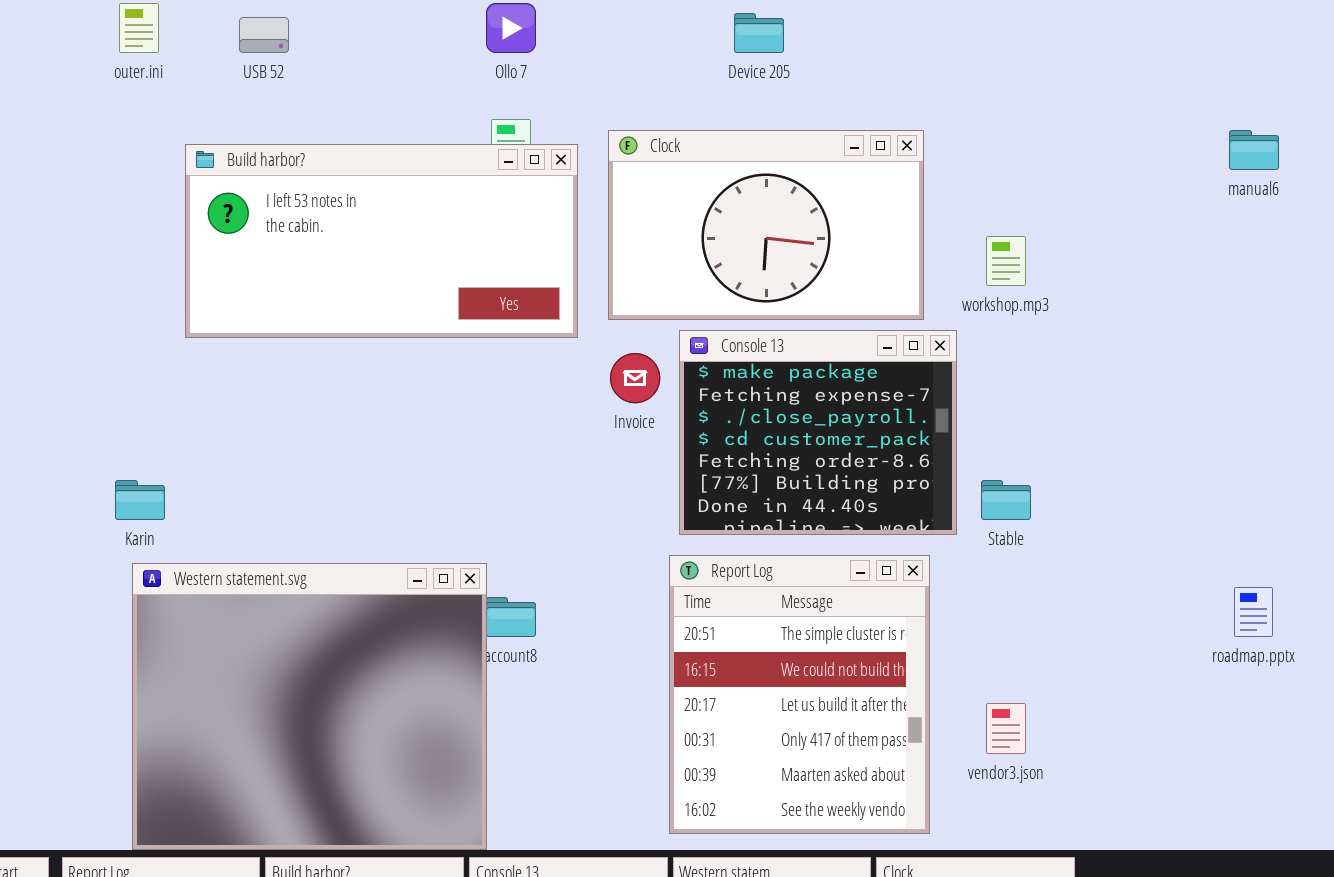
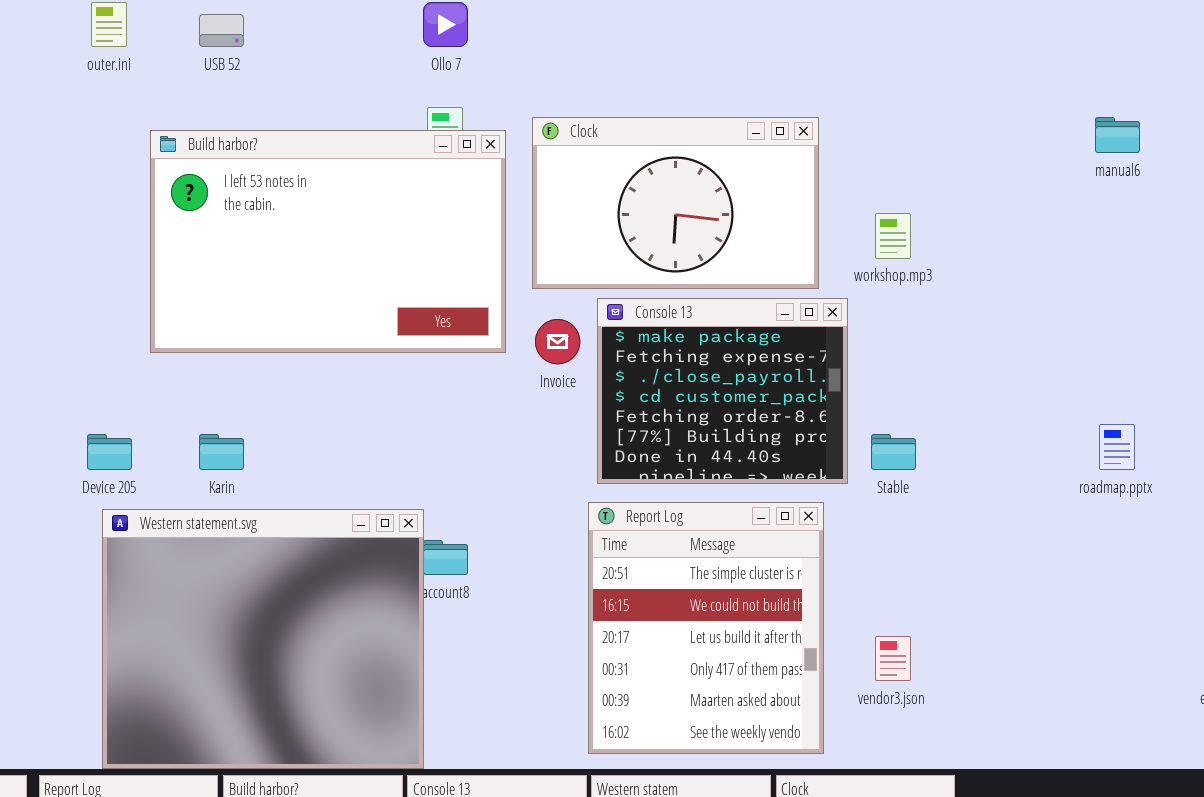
Device 205: [734,13,784,53] -> [87,434,132,470], moved
Build harbor?: [185,144,578,338] -> [150,130,506,353], resized
Karin: [115,480,165,520] -> [199,434,244,470], moved
roadmap.pptx: [1234,587,1273,637] -> [1099,424,1135,470], moved

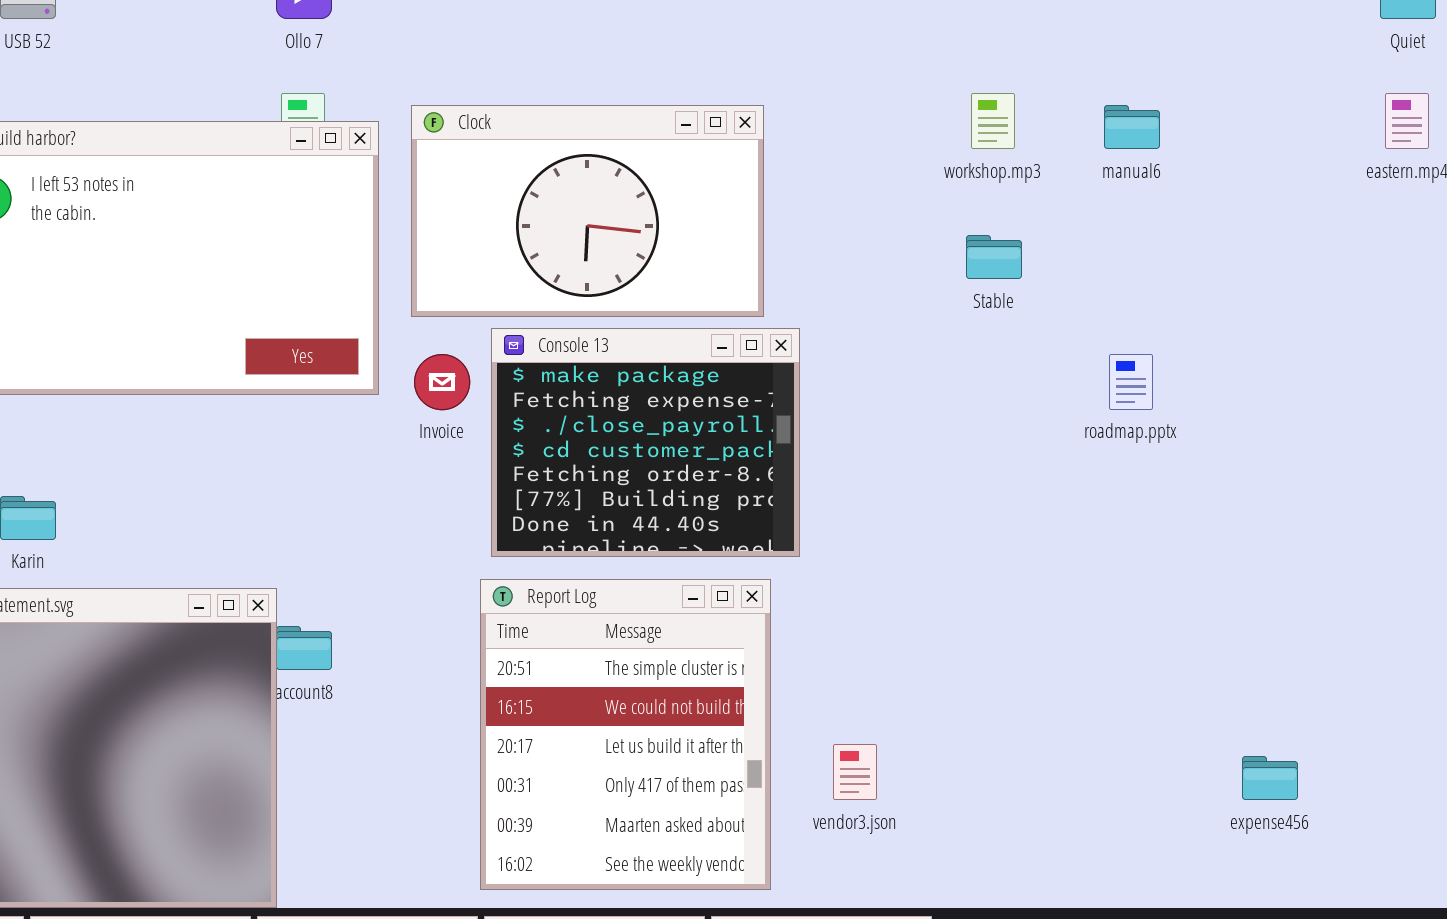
workshop.mp3: [875,213,911,259] -> [971,93,1015,149], moved
roadmap.pptx: [1099,424,1135,470] -> [1109,354,1153,410], moved
Stable: [871,434,916,470] -> [966,235,1022,279], moved

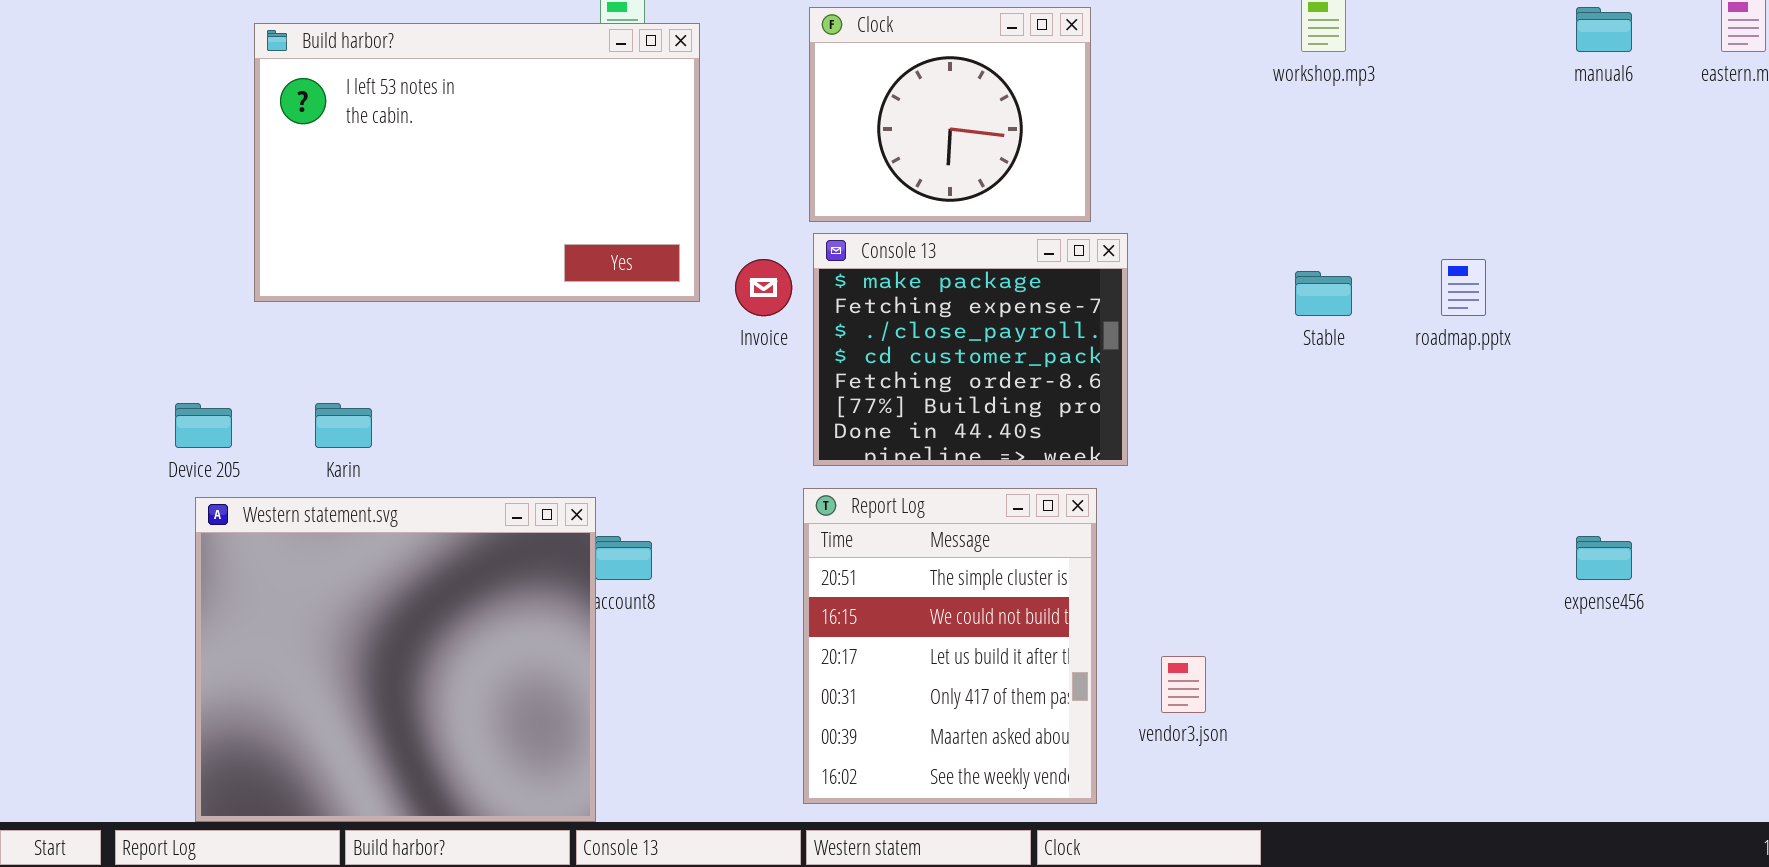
Clock: [411,105,764,317] -> [809,7,1091,222], resized
manual6: [1104,105,1160,149] -> [1576,7,1632,52], moved
Stable: [966,235,1022,279] -> [1295,271,1352,316], moved
expense456: [1242,756,1298,800] -> [1576,536,1632,580], moved

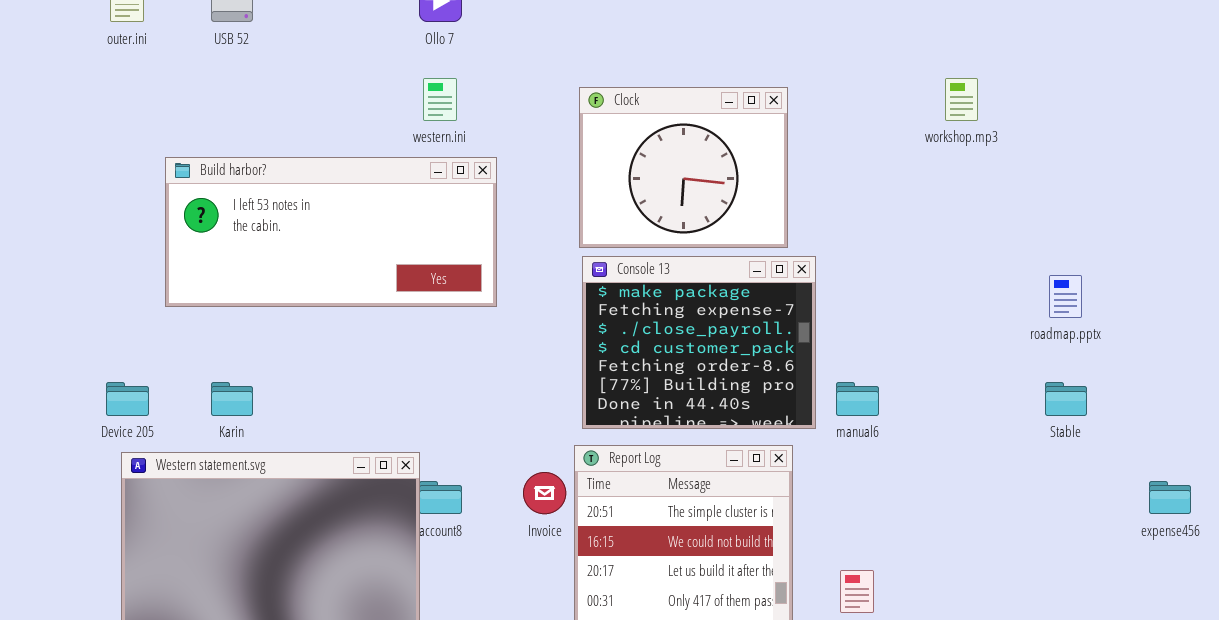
manual6: [1576,7,1632,52] -> [836,382,879,416], moved
Build harbor?: [254,23,700,302] -> [165,157,497,307], resized
Invoice: [735,259,792,316] -> [523,472,566,514], moved
Stable: [1295,271,1352,316] -> [1045,382,1087,416], moved

